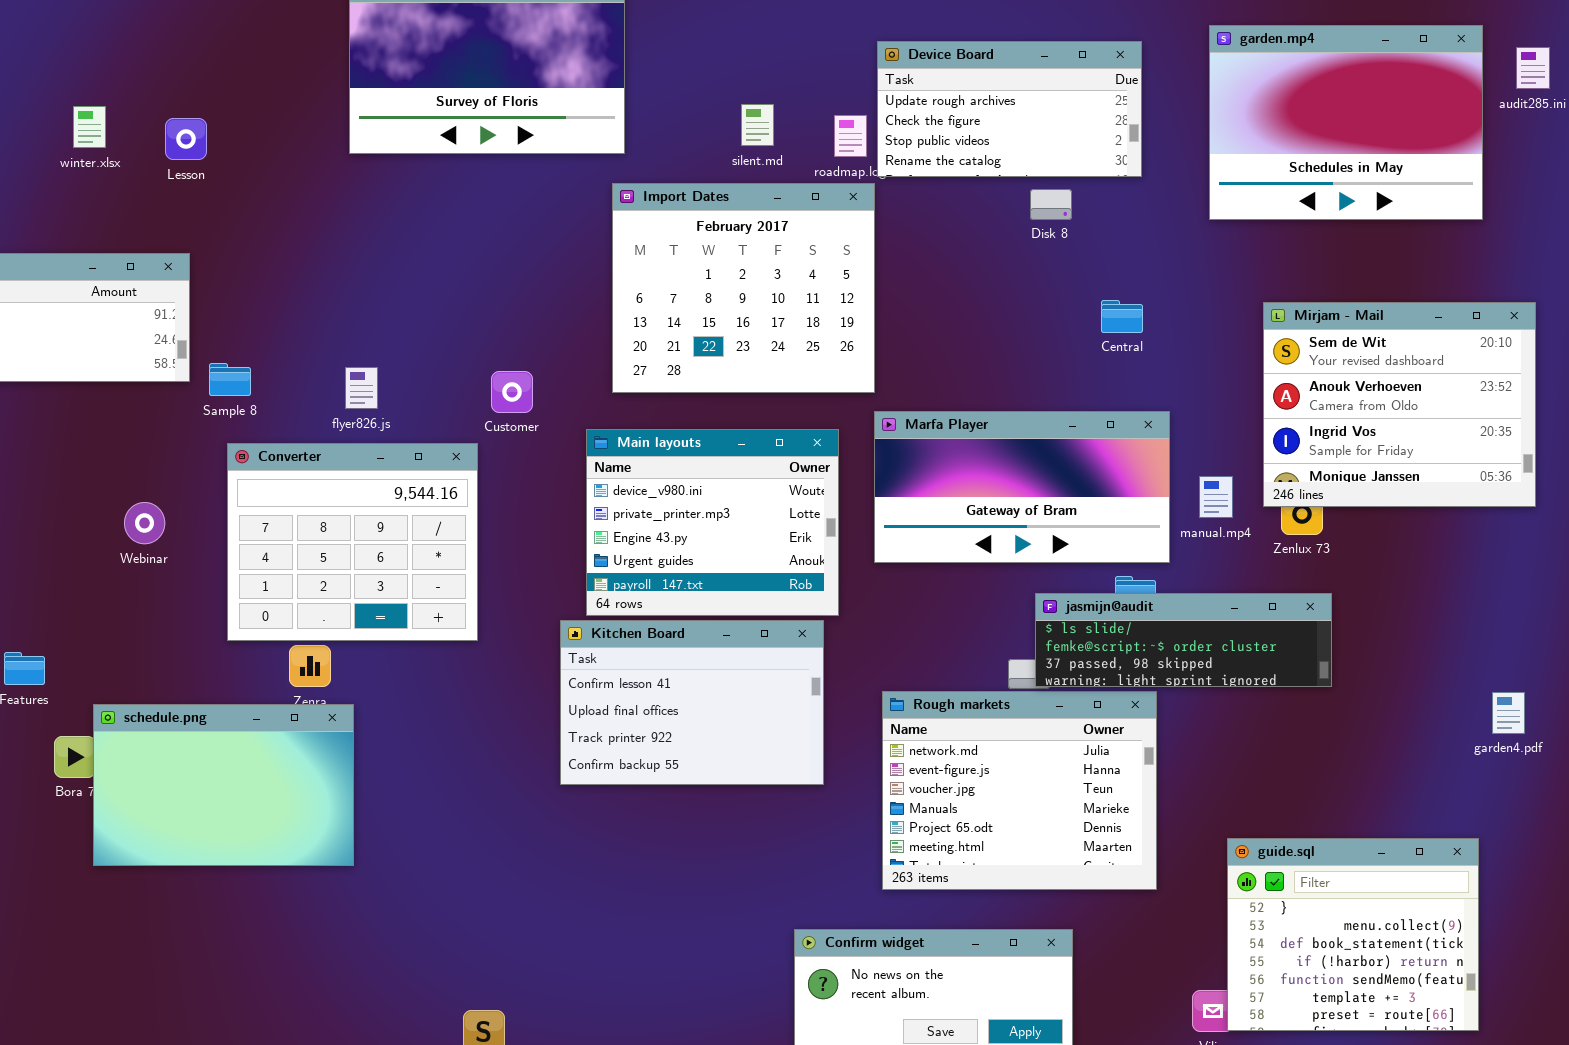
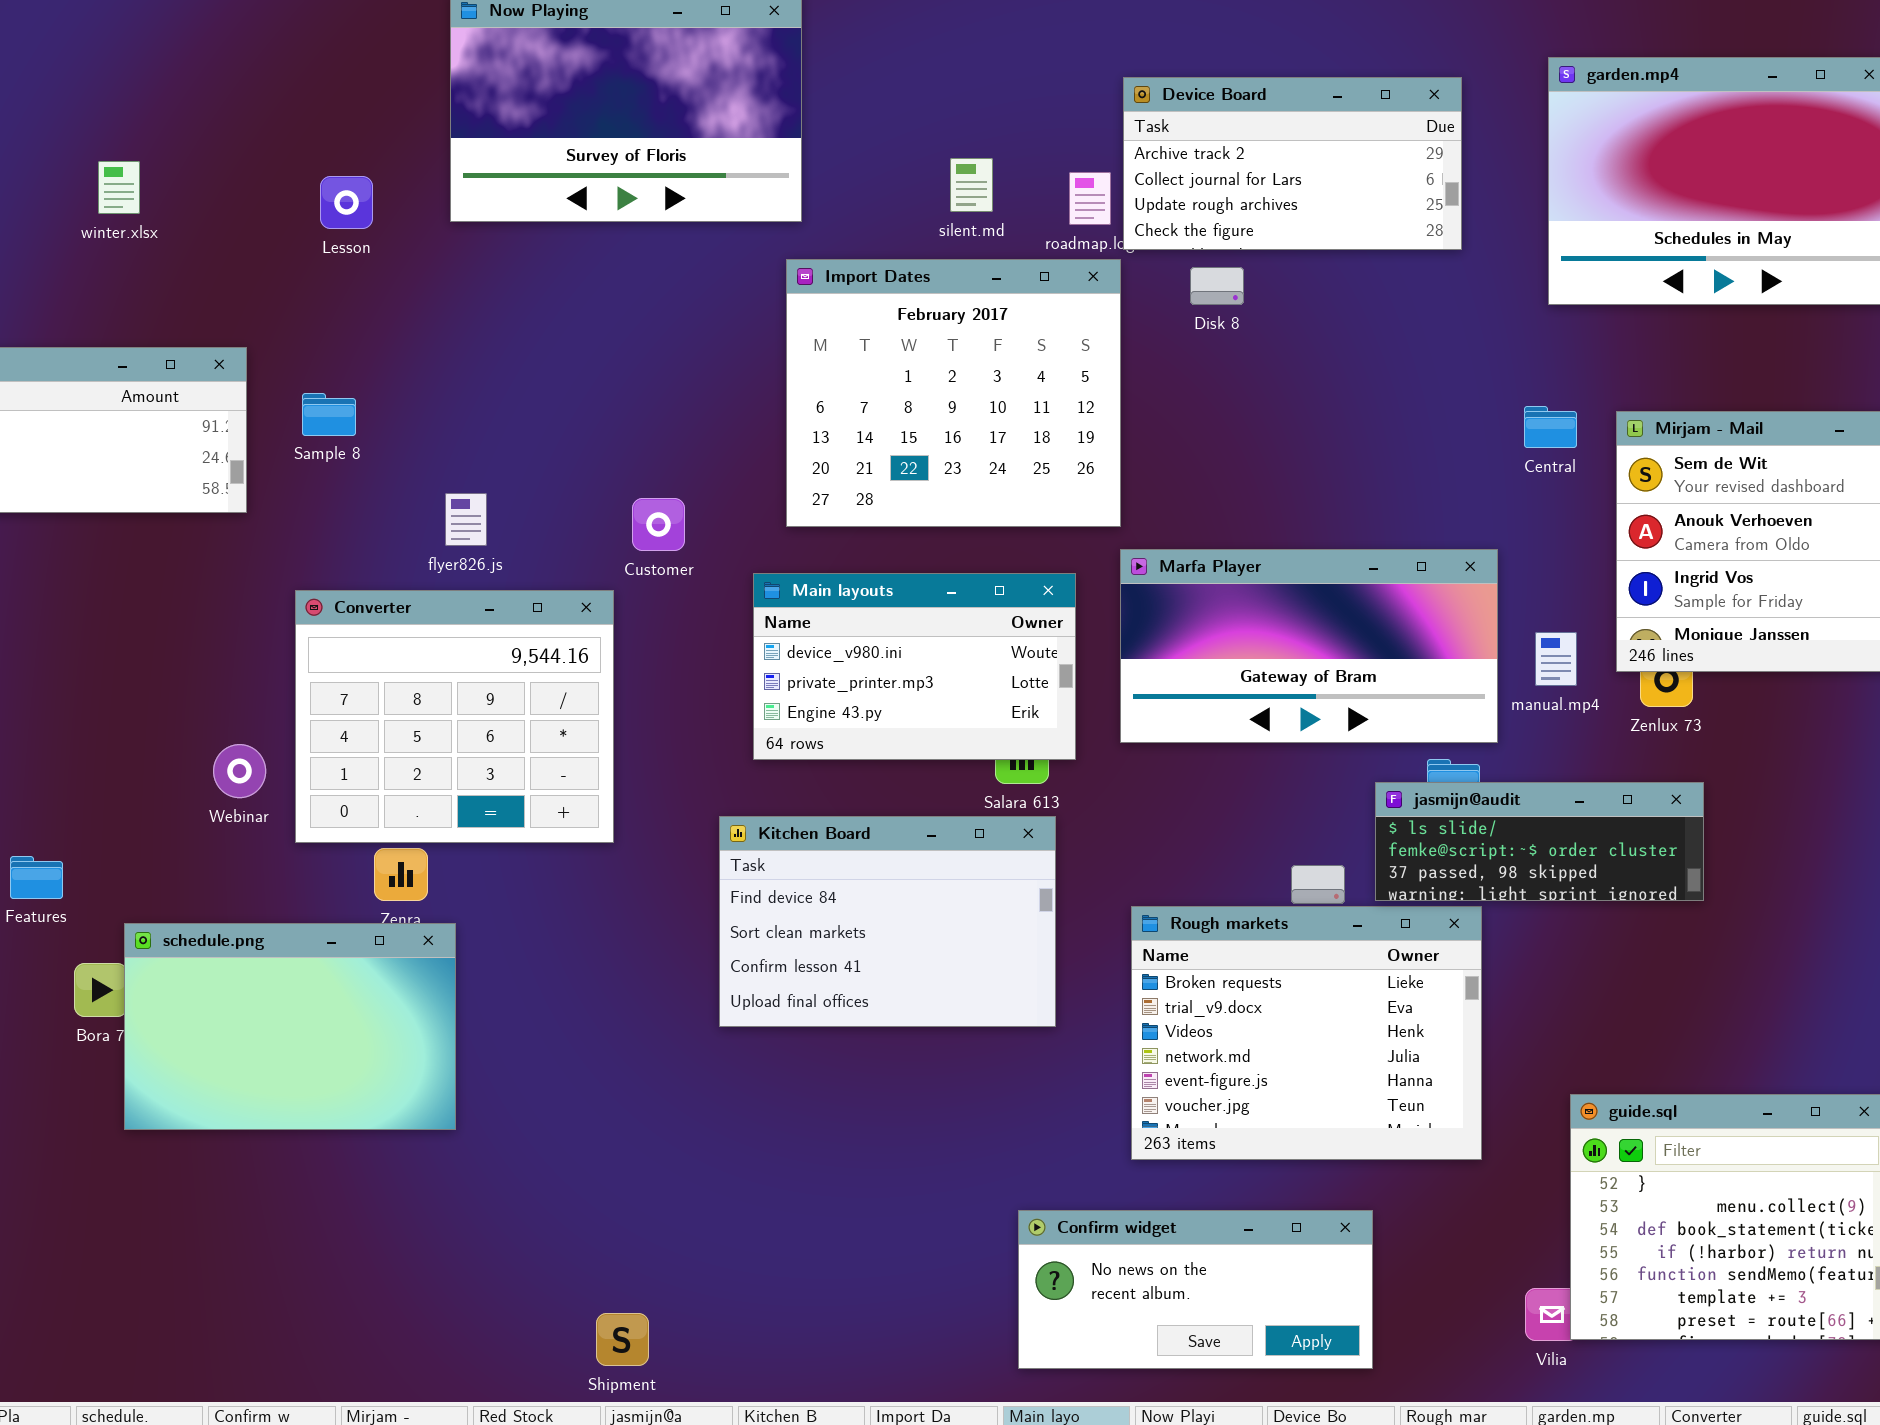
Device Board: [877,41,1142,177] -> [1123,77,1462,250], scrolled up 2 rows
Lesson: [165,118,207,160] -> [320,176,373,229], moved
Disk 8: [1030,189,1072,220] -> [1190,267,1244,305], moved
Central: [1101,300,1143,333] -> [1524,406,1577,448], moved
Sample 8: [209,363,251,396] -> [302,393,356,436], moved
Main layouts: [586,429,839,616] -> [753,573,1076,760], resized
Webinar: [124,502,165,544] -> [213,744,266,798], moved
jasmijn@audit: [1035,593,1332,687] -> [1375,782,1704,901], resized
Kitchen Board: [560,620,824,785] -> [719,816,1056,1027], scrolled up 2 rows
Rough markets: [882,691,1157,890] -> [1131,906,1482,1160], scrolled up 3 rows

